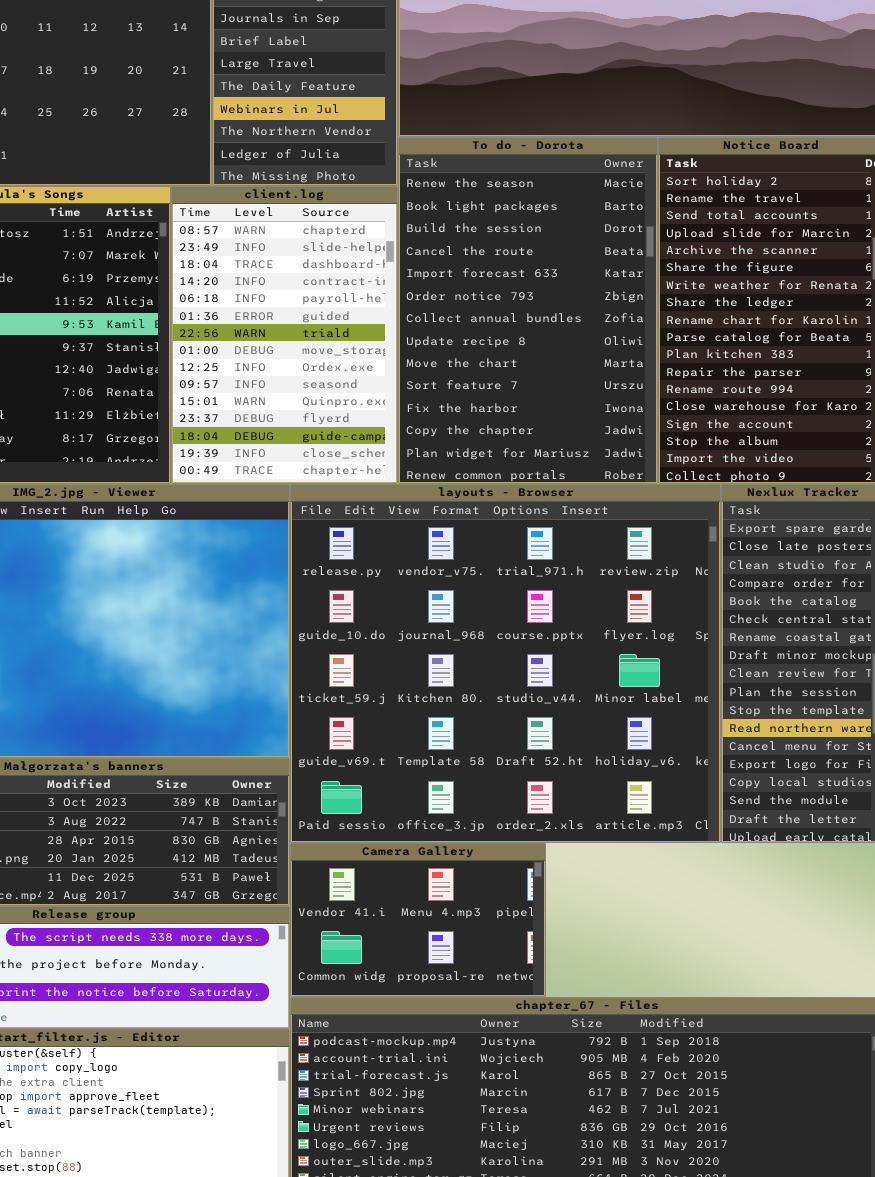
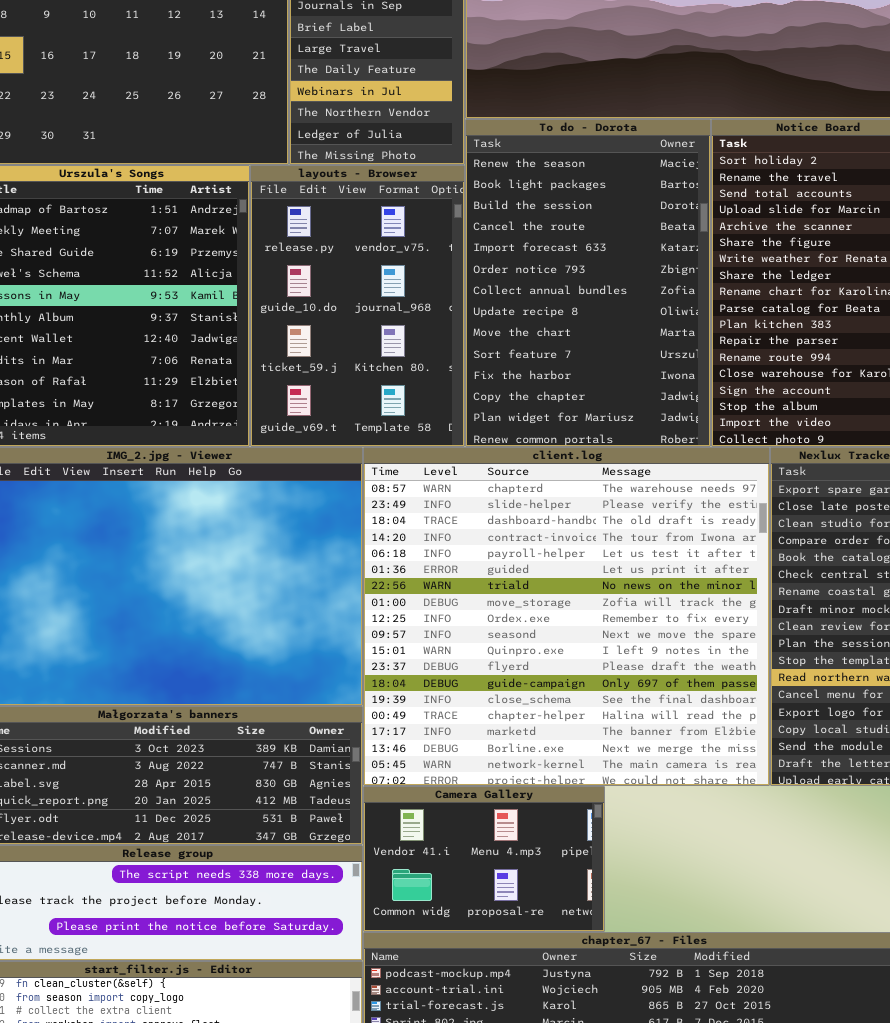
client.log: [171,186,398,484] -> [363,447,770,786], moved, resized
layouts - Browser: [290,484,721,843] -> [250,165,465,447], moved, resized

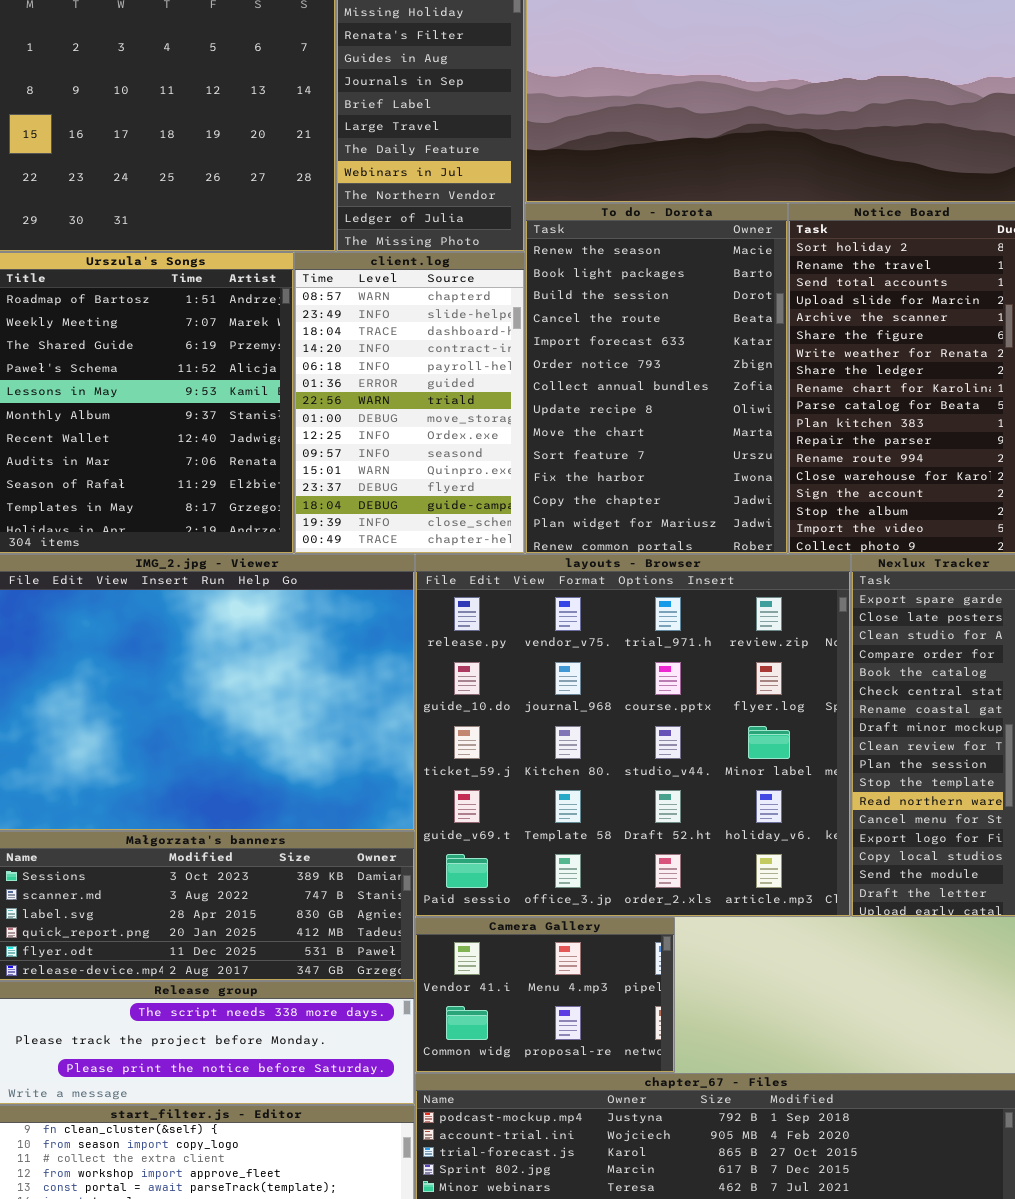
layouts - Browser: [250,165,465,447] -> [415,554,851,917], moved, resized
client.log: [363,447,770,786] -> [294,252,525,554], moved, resized

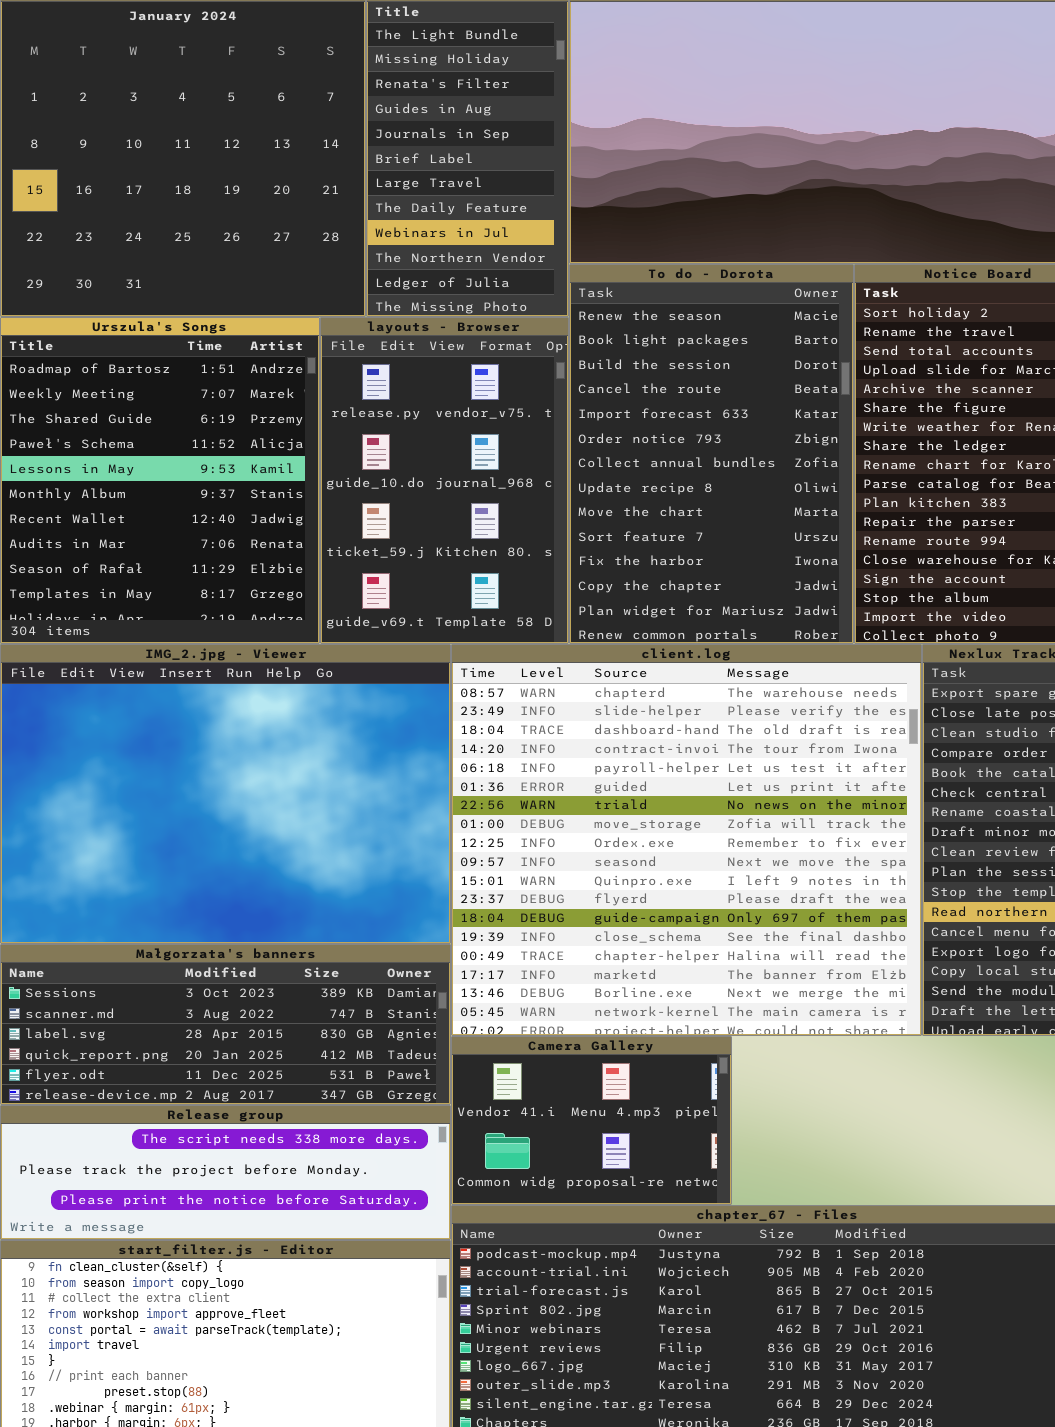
client.log: [294,252,525,554] -> [451,644,922,1036], moved, resized
layouts - Browser: [415,554,851,917] -> [320,317,569,644], moved, resized

